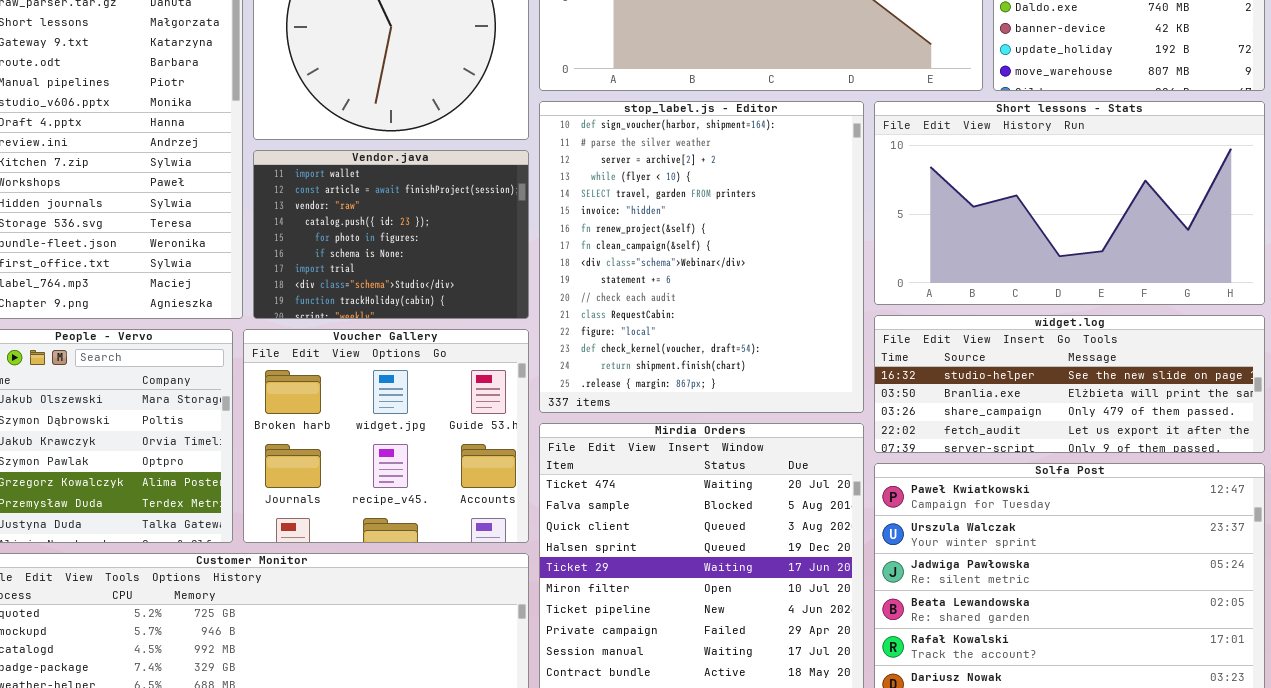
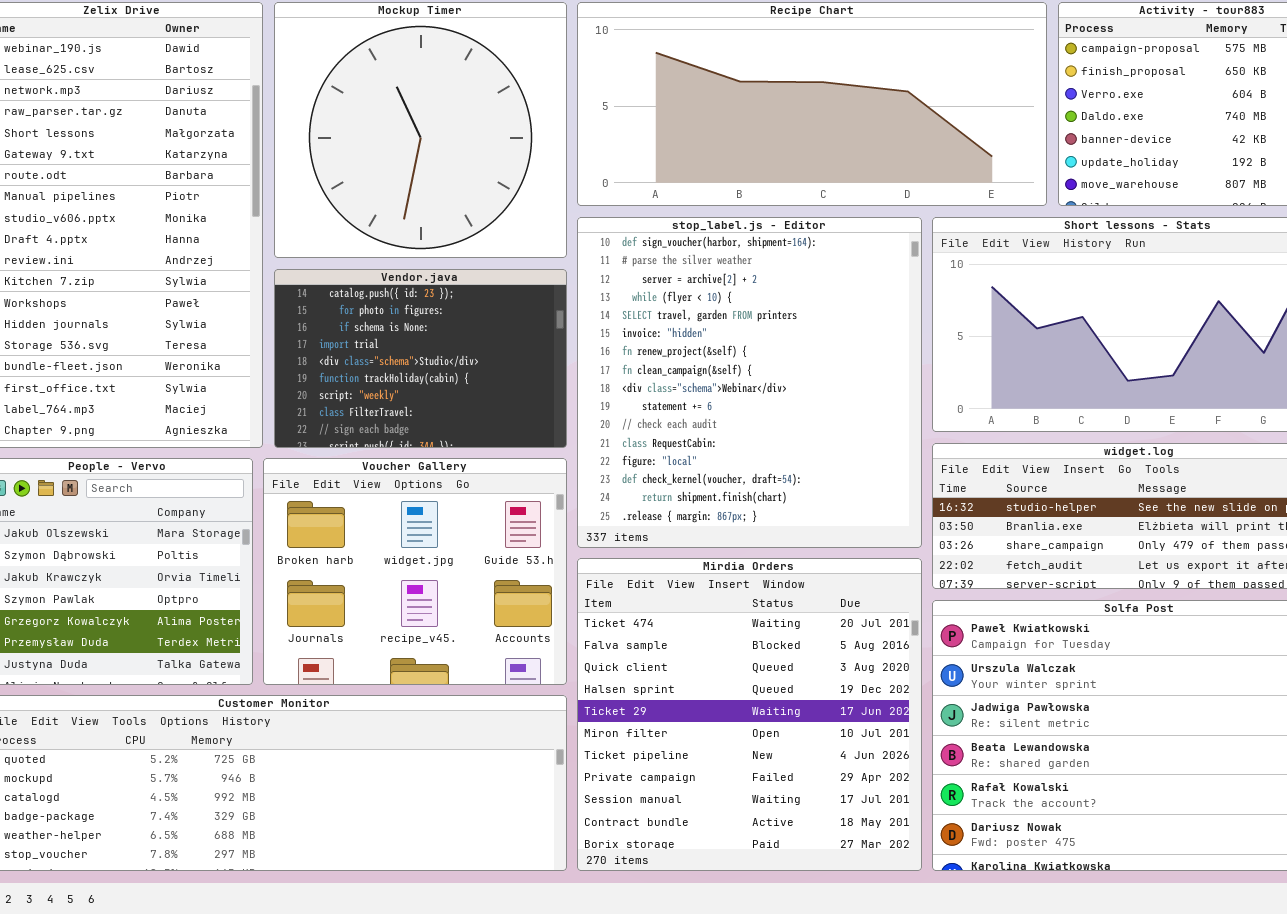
Vendor.java: [253,150,529,319] -> [274,269,567,448], scrolled down 3 rows

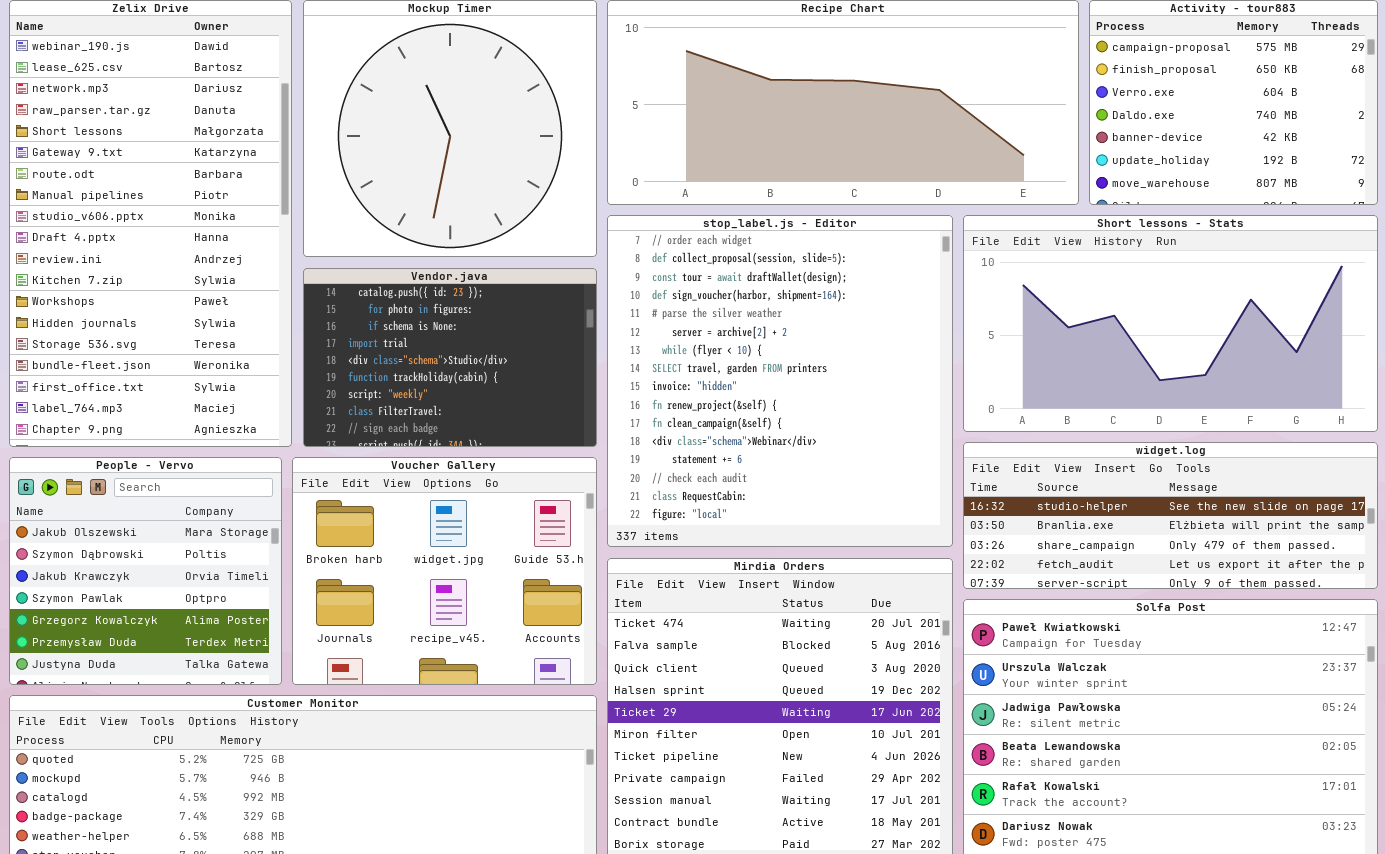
stop_label.js - Editor: [577,217,922,548] -> [607,215,953,547], scrolled up 3 rows

